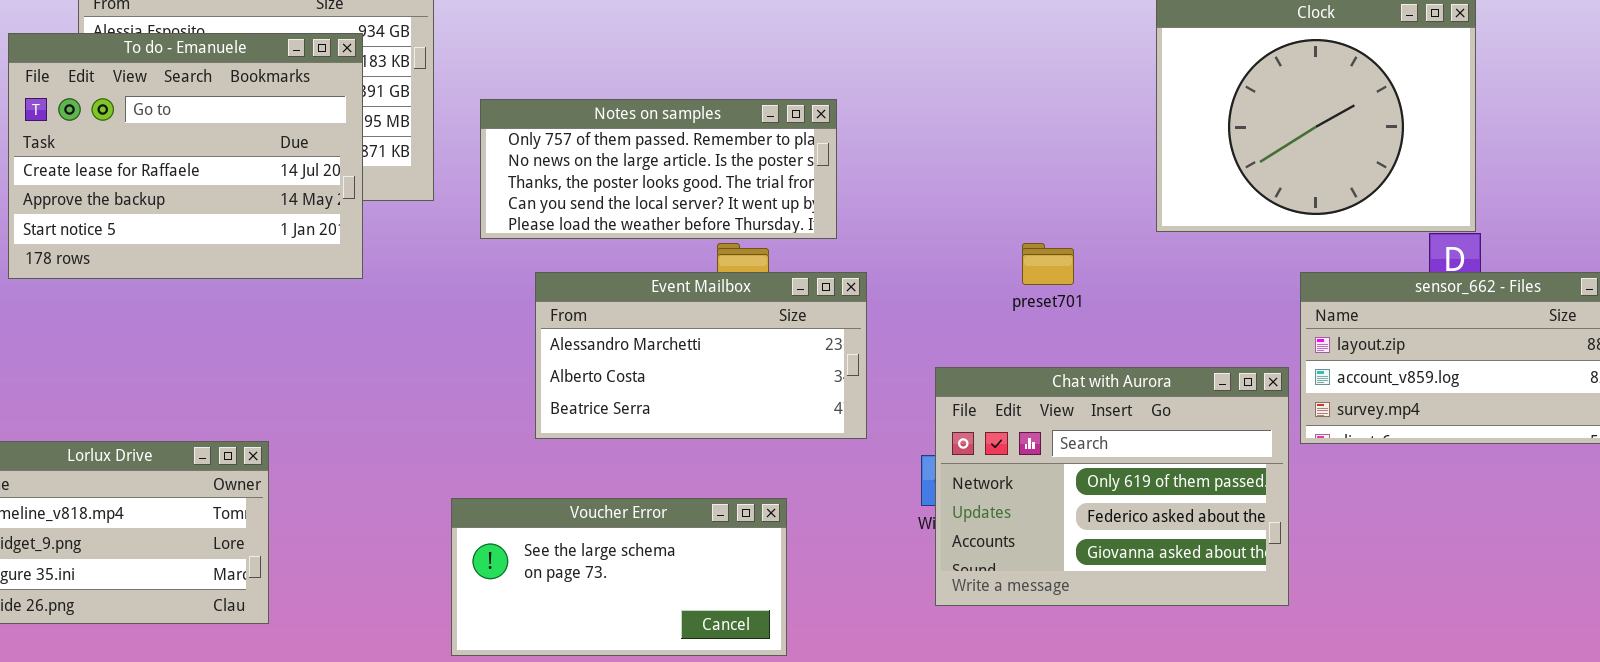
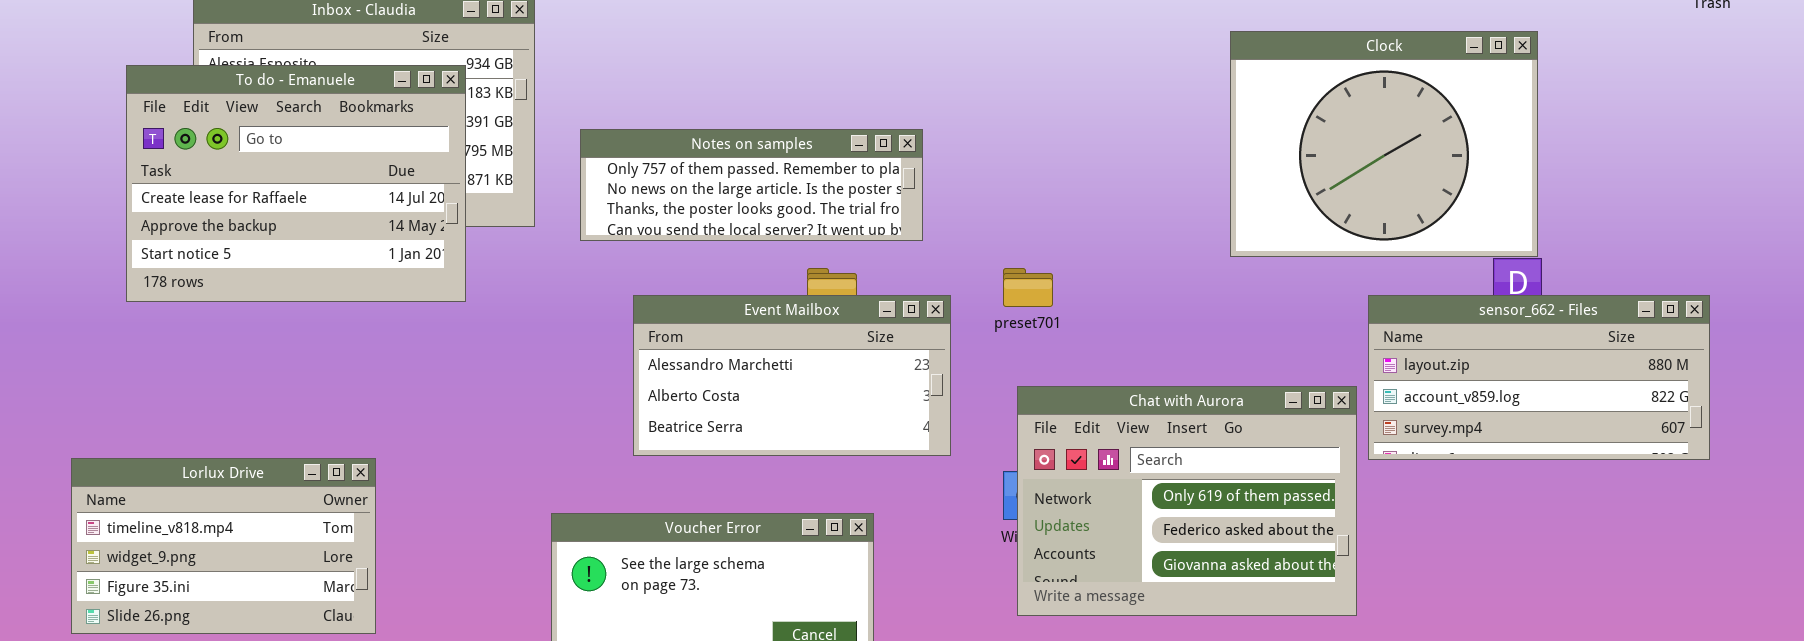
Notes on samples: [480,99,837,239] -> [580,129,923,241], resized
preset701: [1022,243,1074,285] -> [1003,268,1053,307], moved

